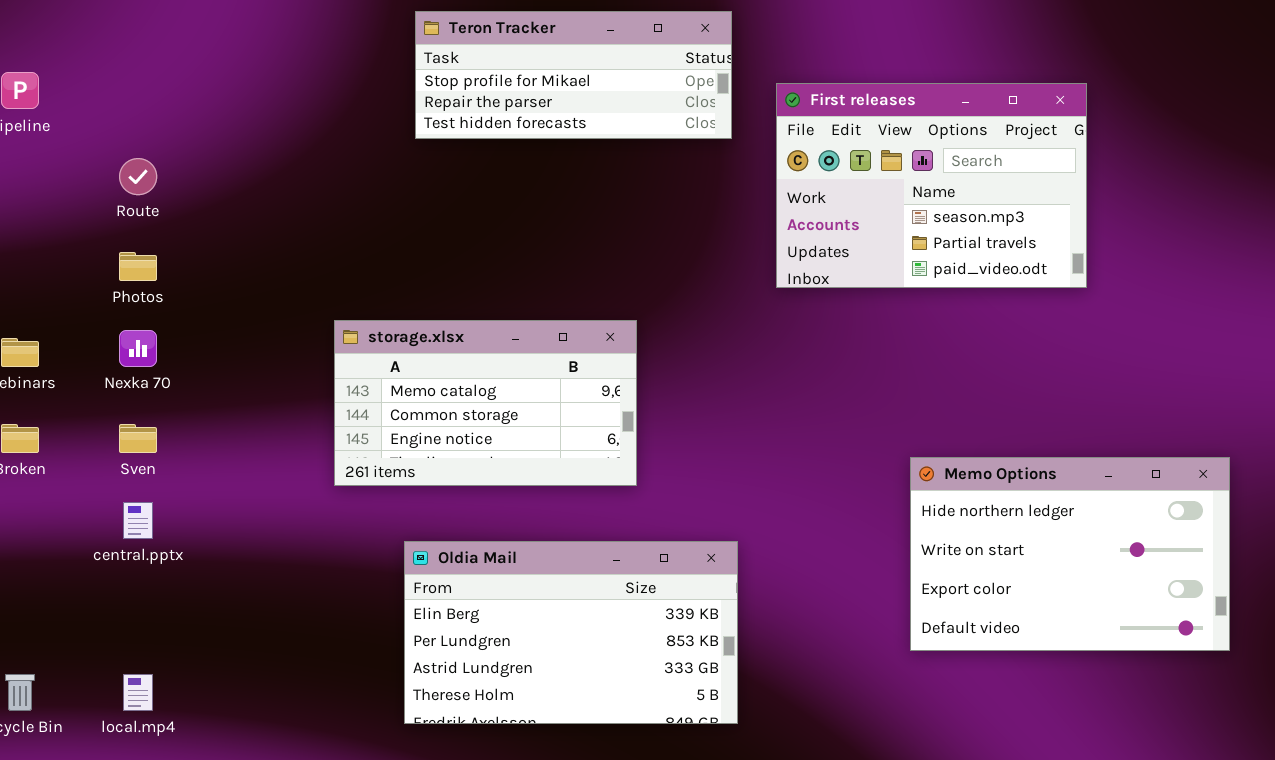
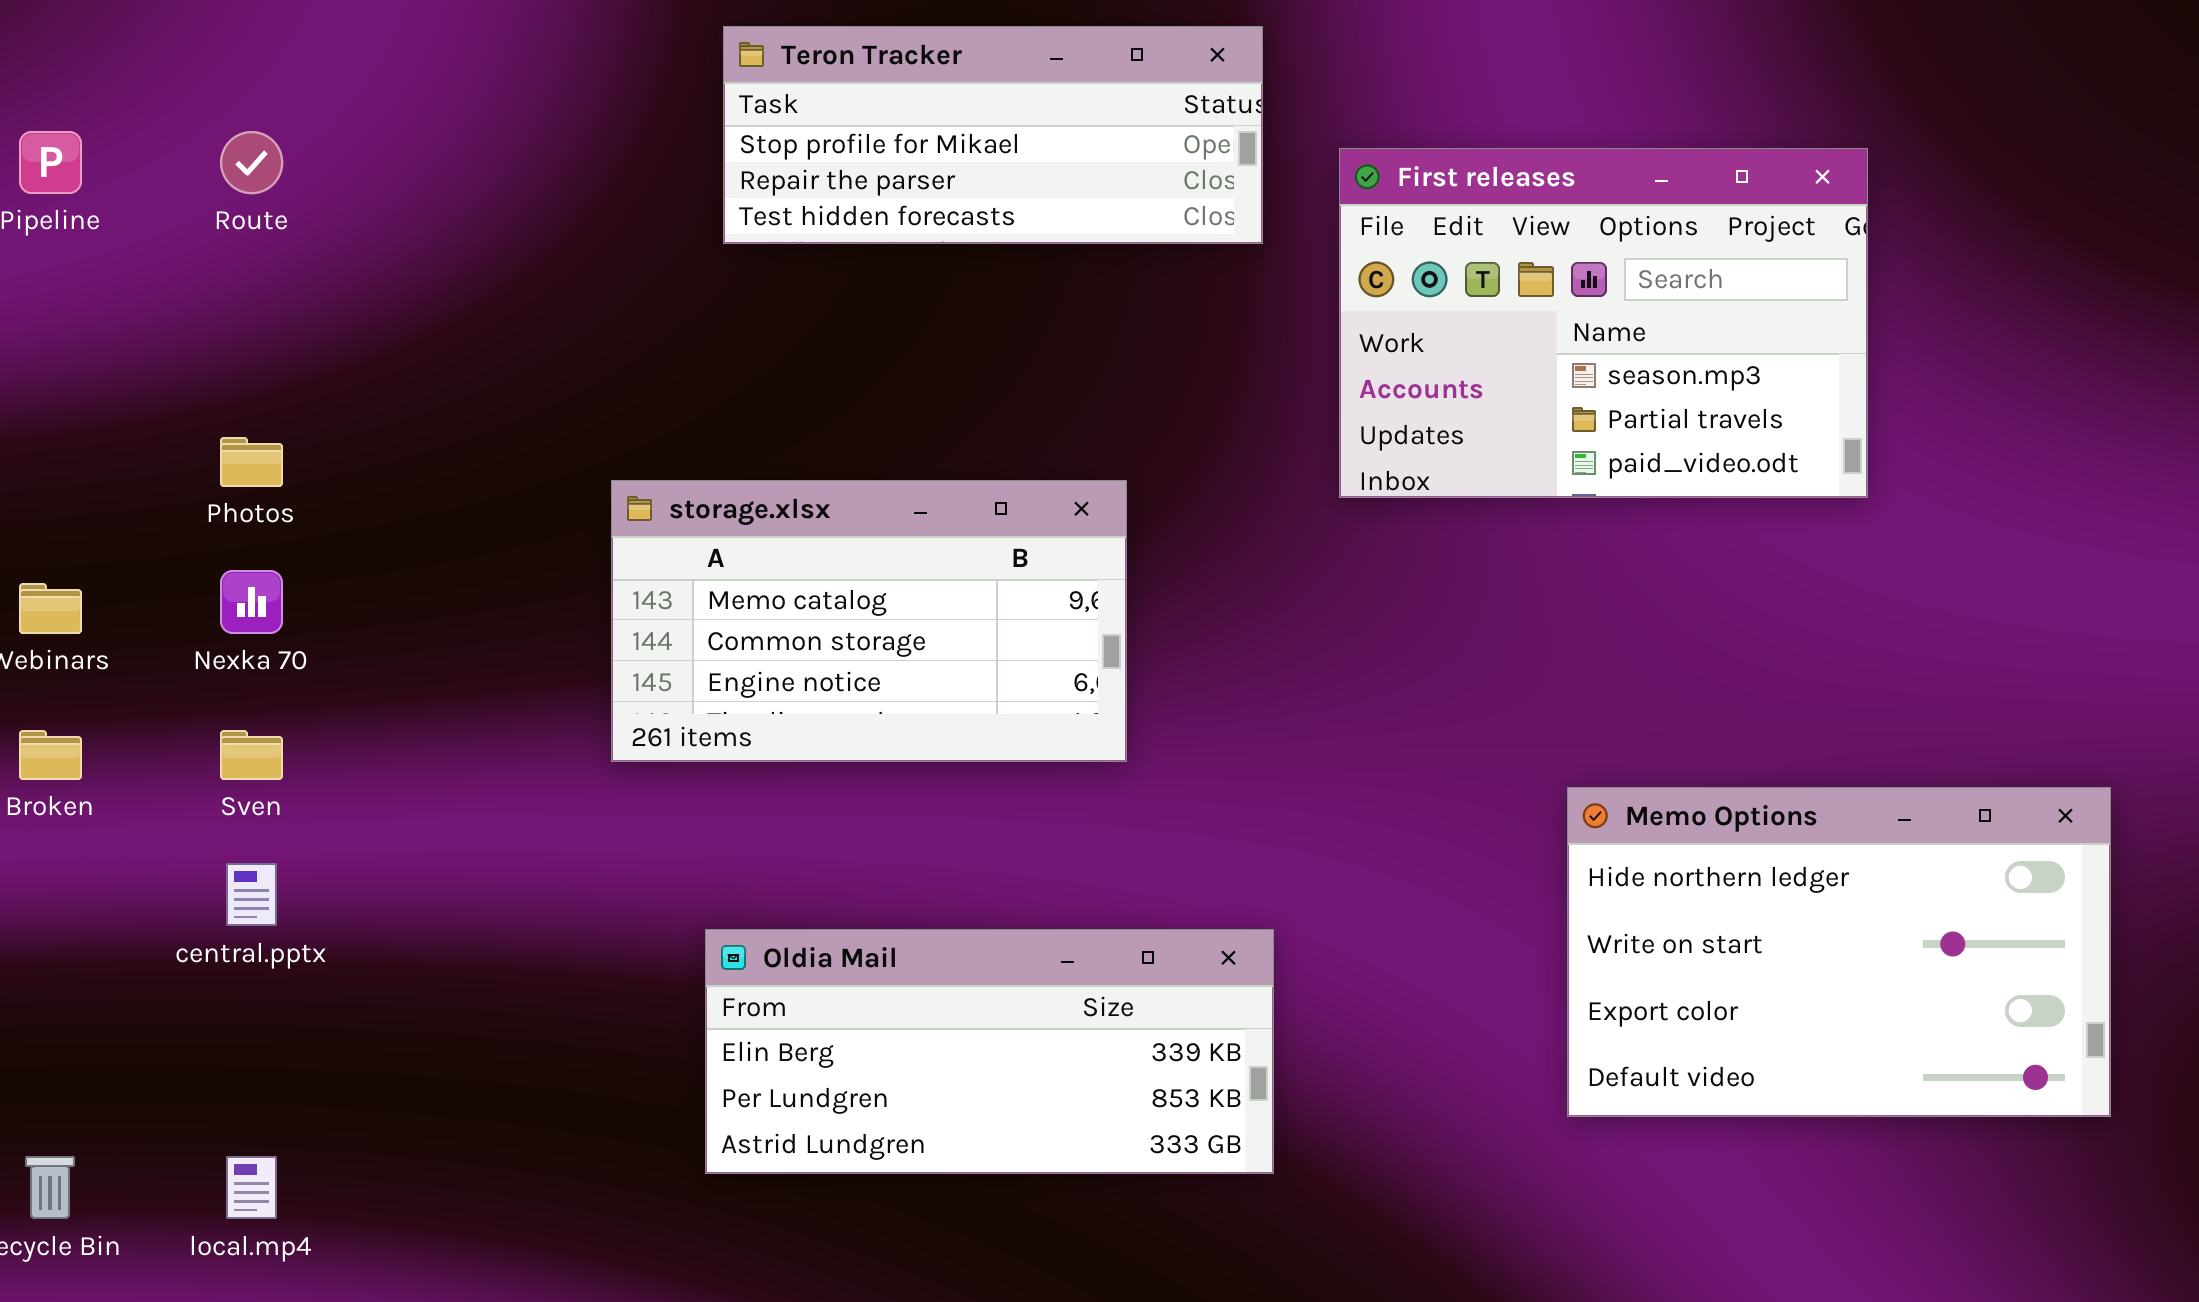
Route: [119,158,157,195] -> [220,131,283,194], moved
storage.xlsx: [334,320,637,486] -> [611,480,1127,762], moved
Oldia Mail: [404,541,738,724] -> [705,929,1274,1174], resized

